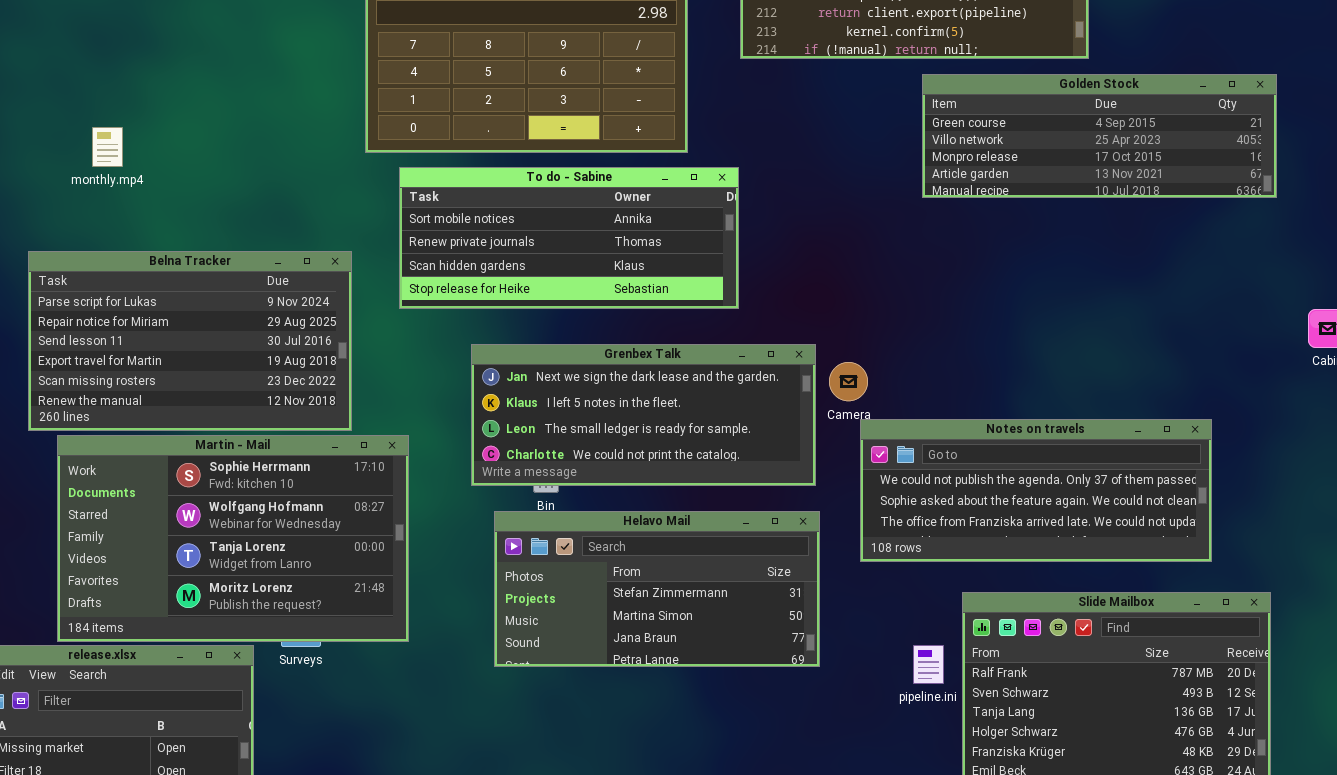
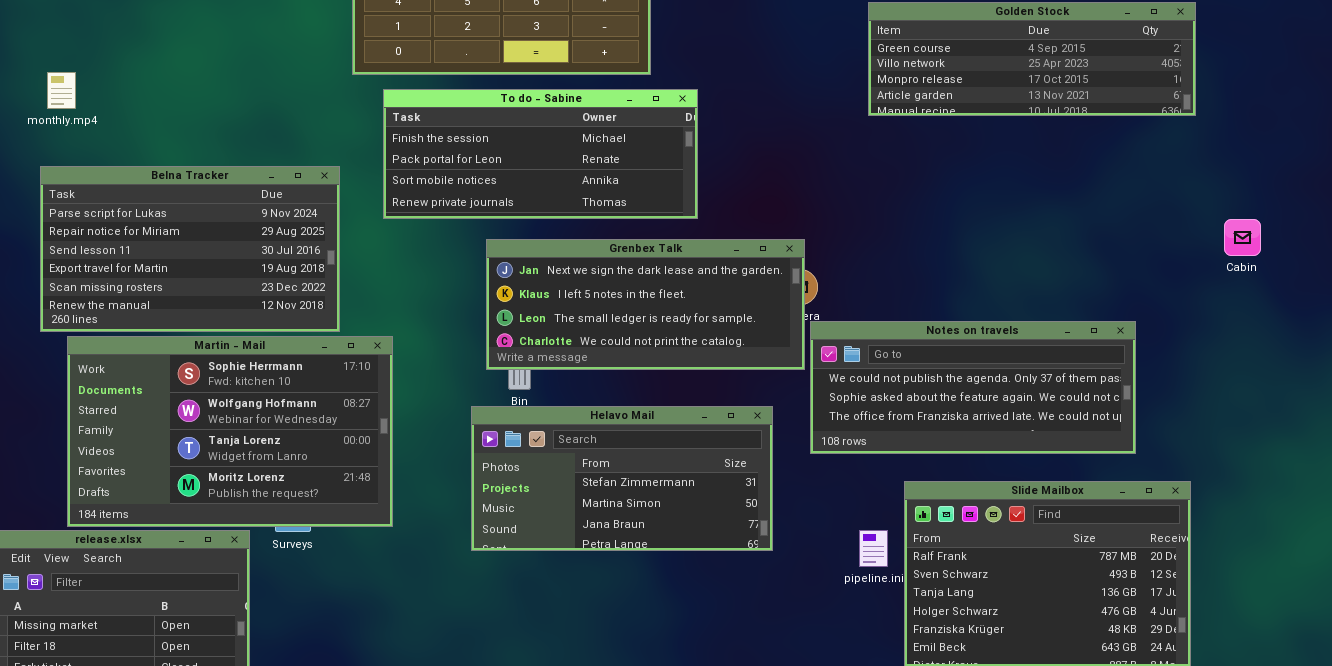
monthly.mp4: [92,127,123,167] -> [47,72,76,109], moved
To do - Sabine: [399,167,739,309] -> [383,89,698,219], scrolled up 2 rows
Grenbex Talk: [471,344,816,486] -> [486,239,805,370], moved

